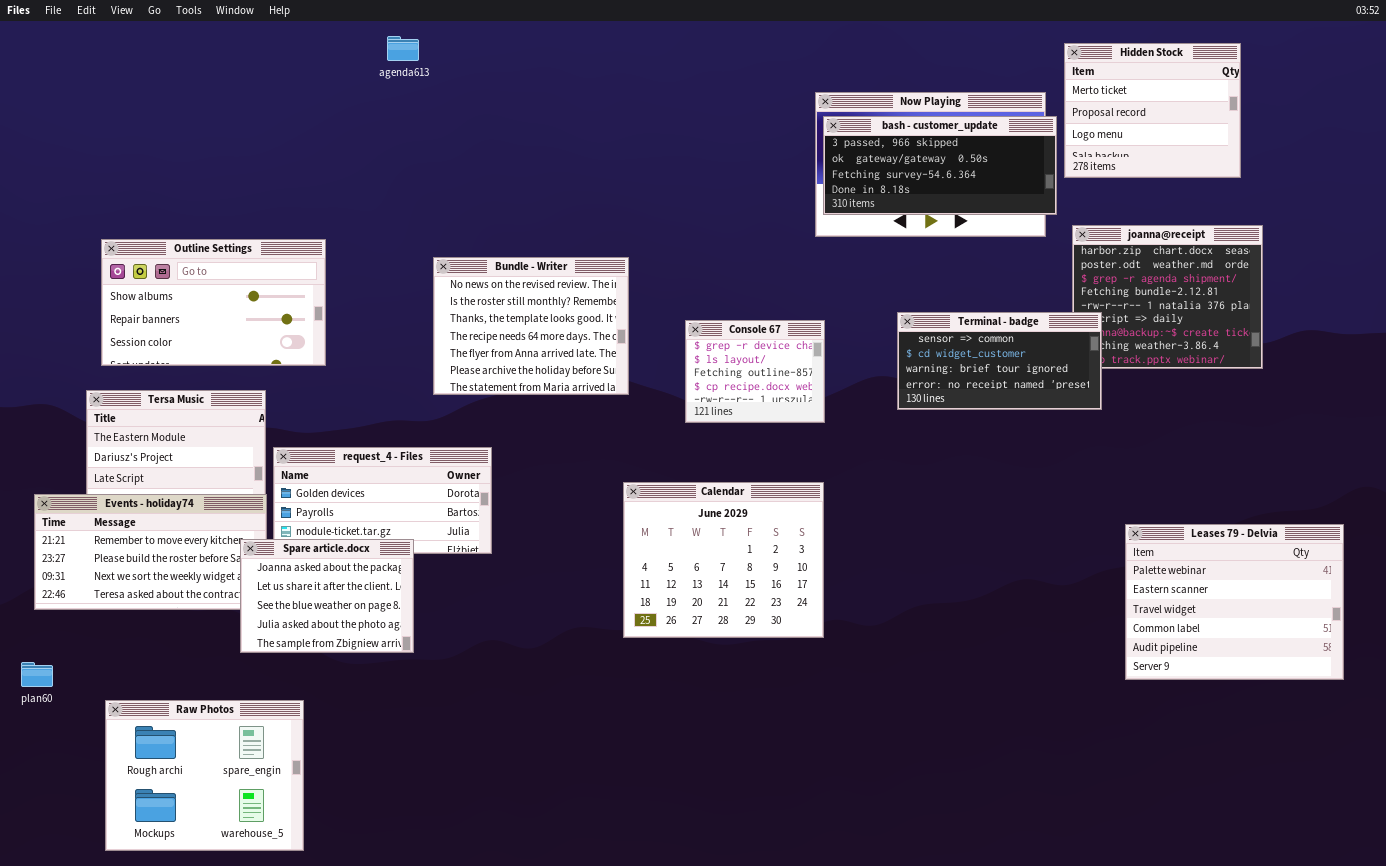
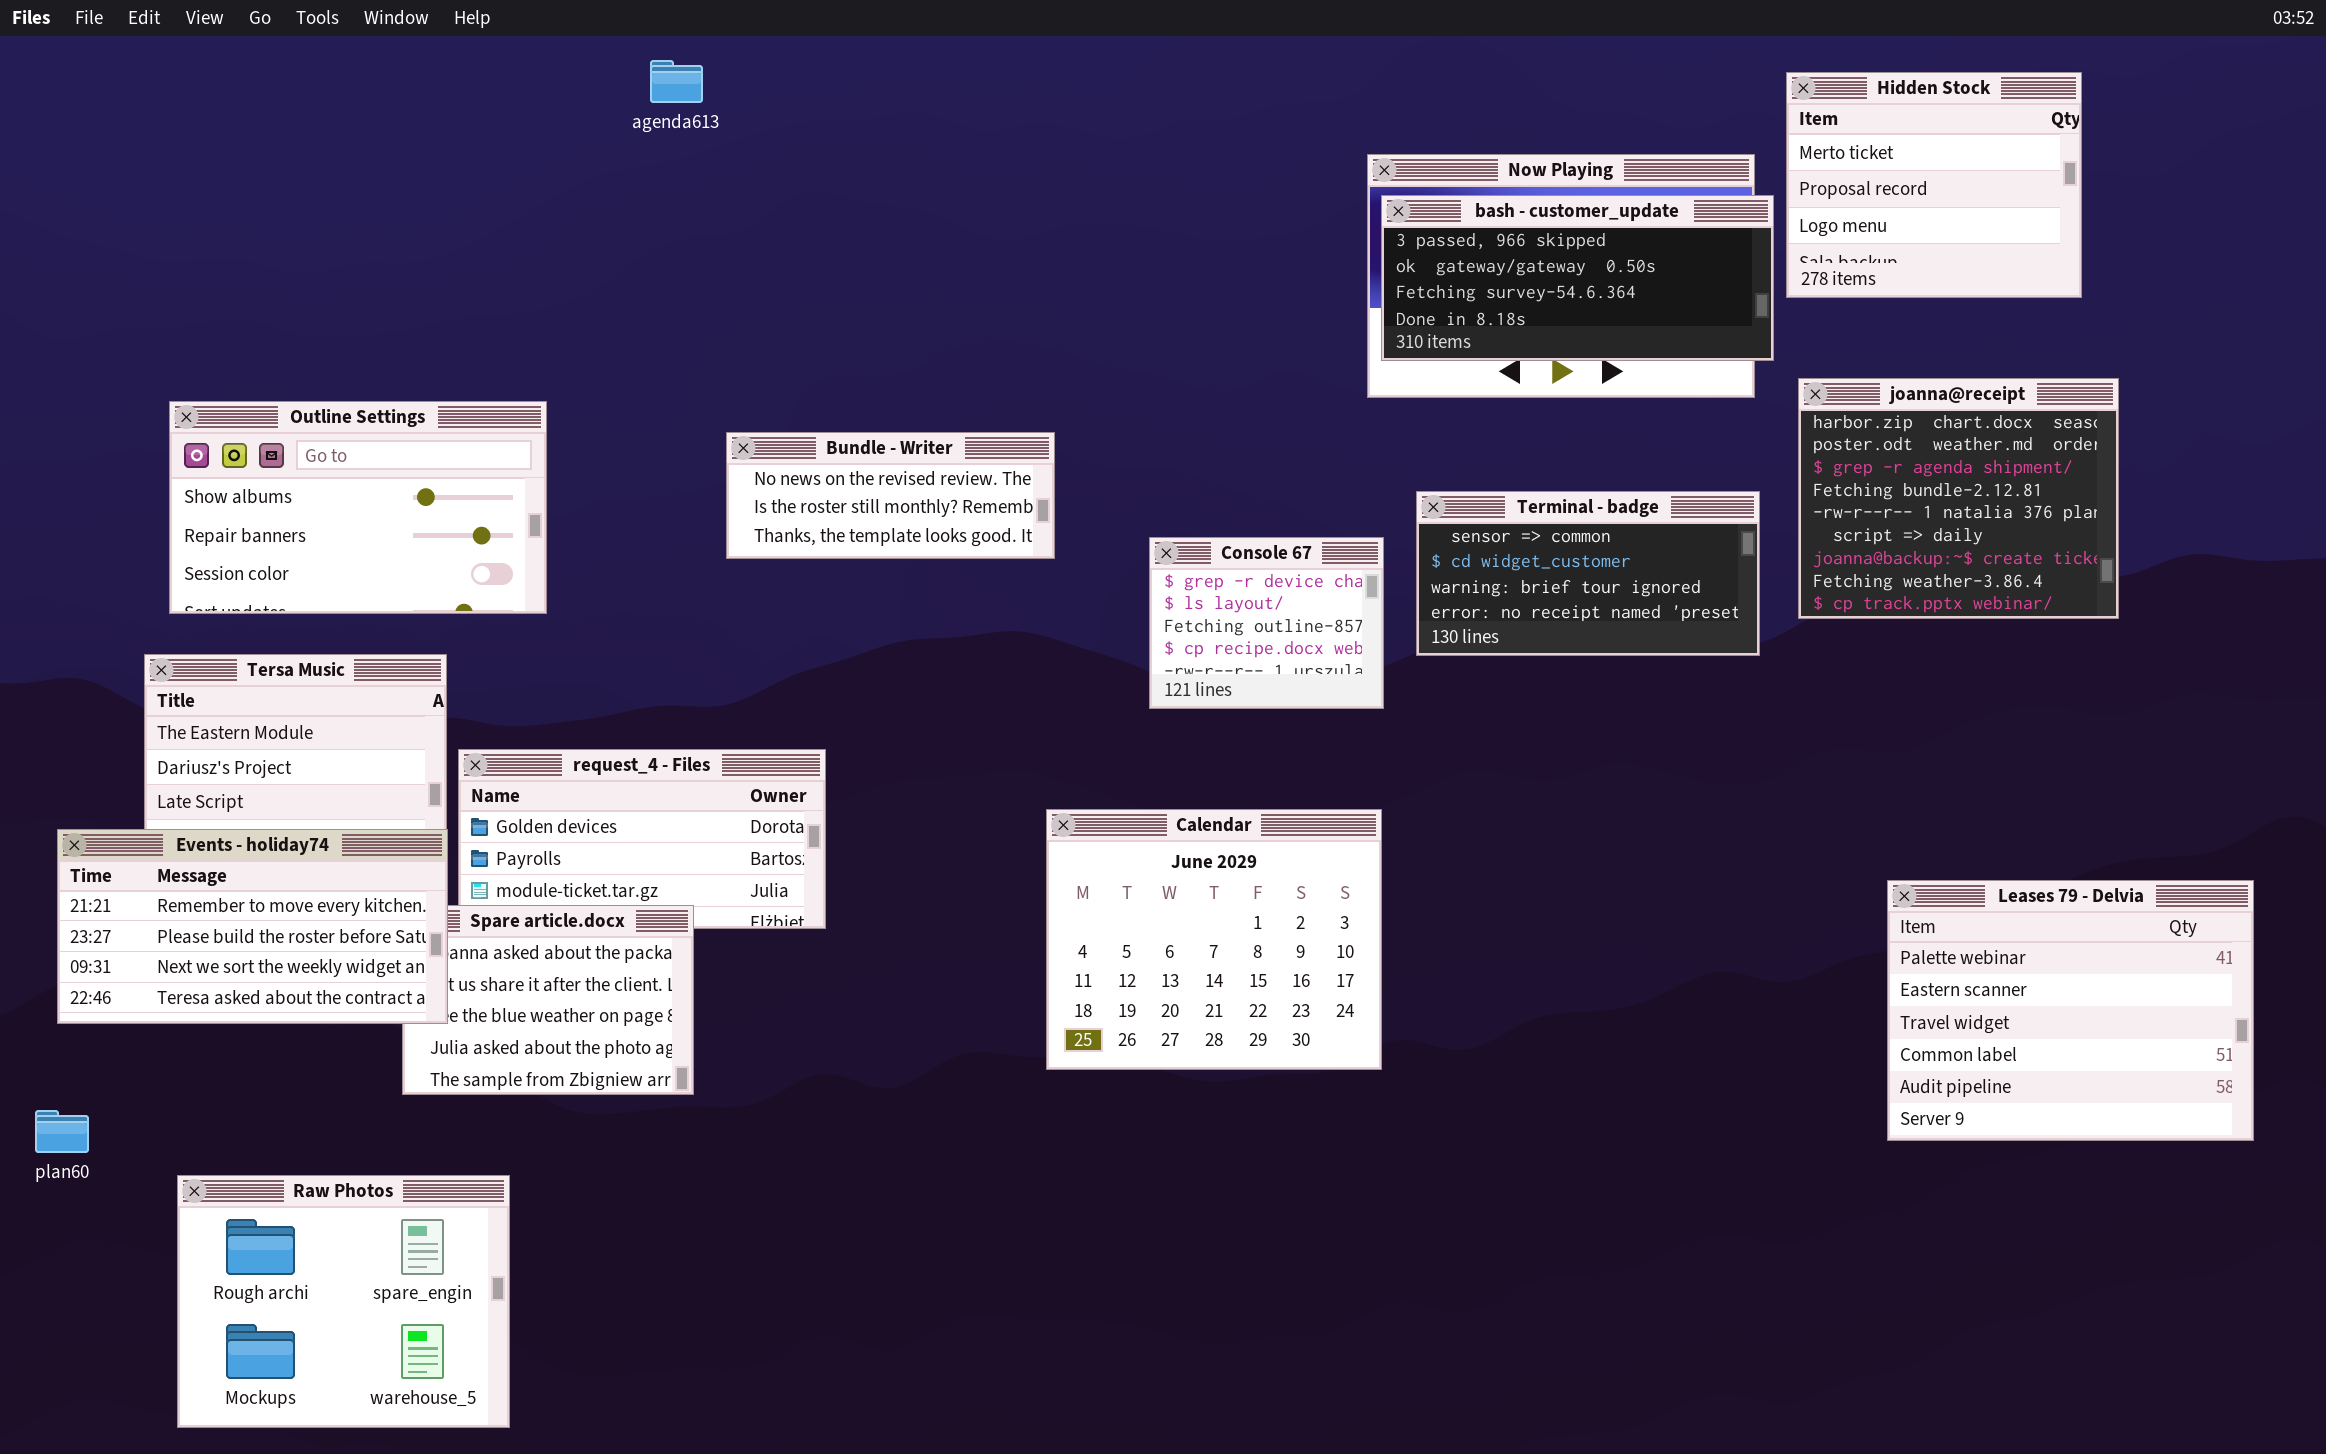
Bundle - Writer: [433,257,629,395] -> [726,432,1055,559], resized
Terminal - badge: [897,312,1102,410] -> [1416,491,1760,656], moved
Events - holiday74: [34,494,267,610] -> [57,829,448,1024], raised

